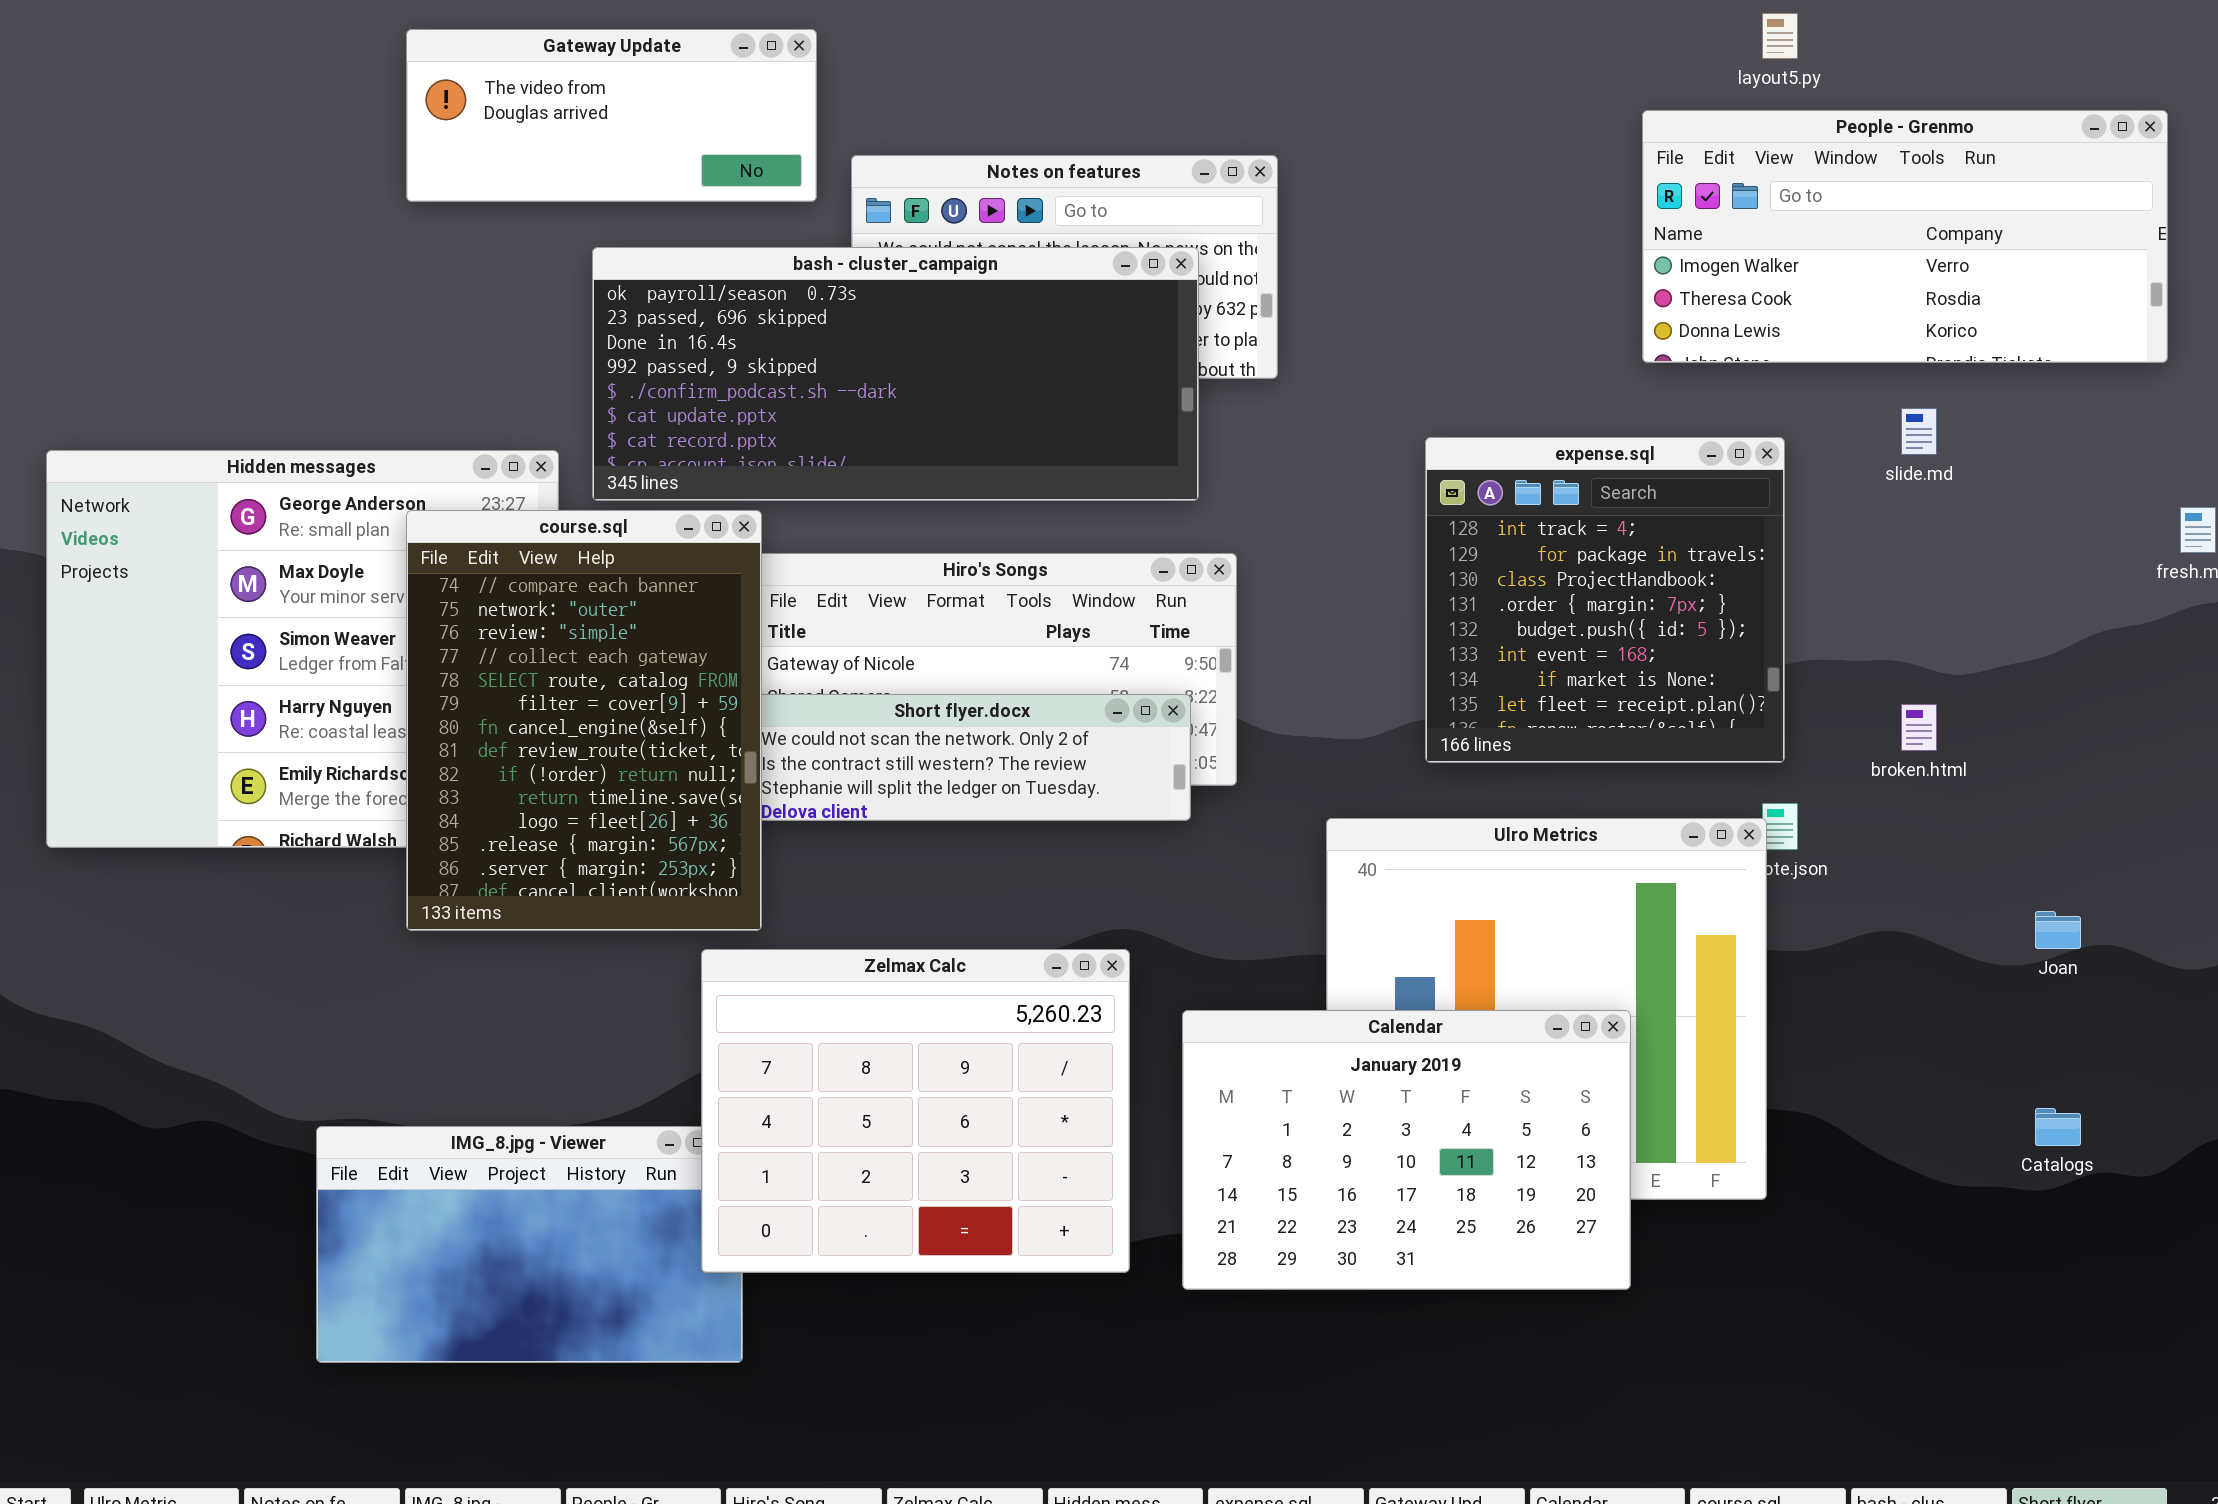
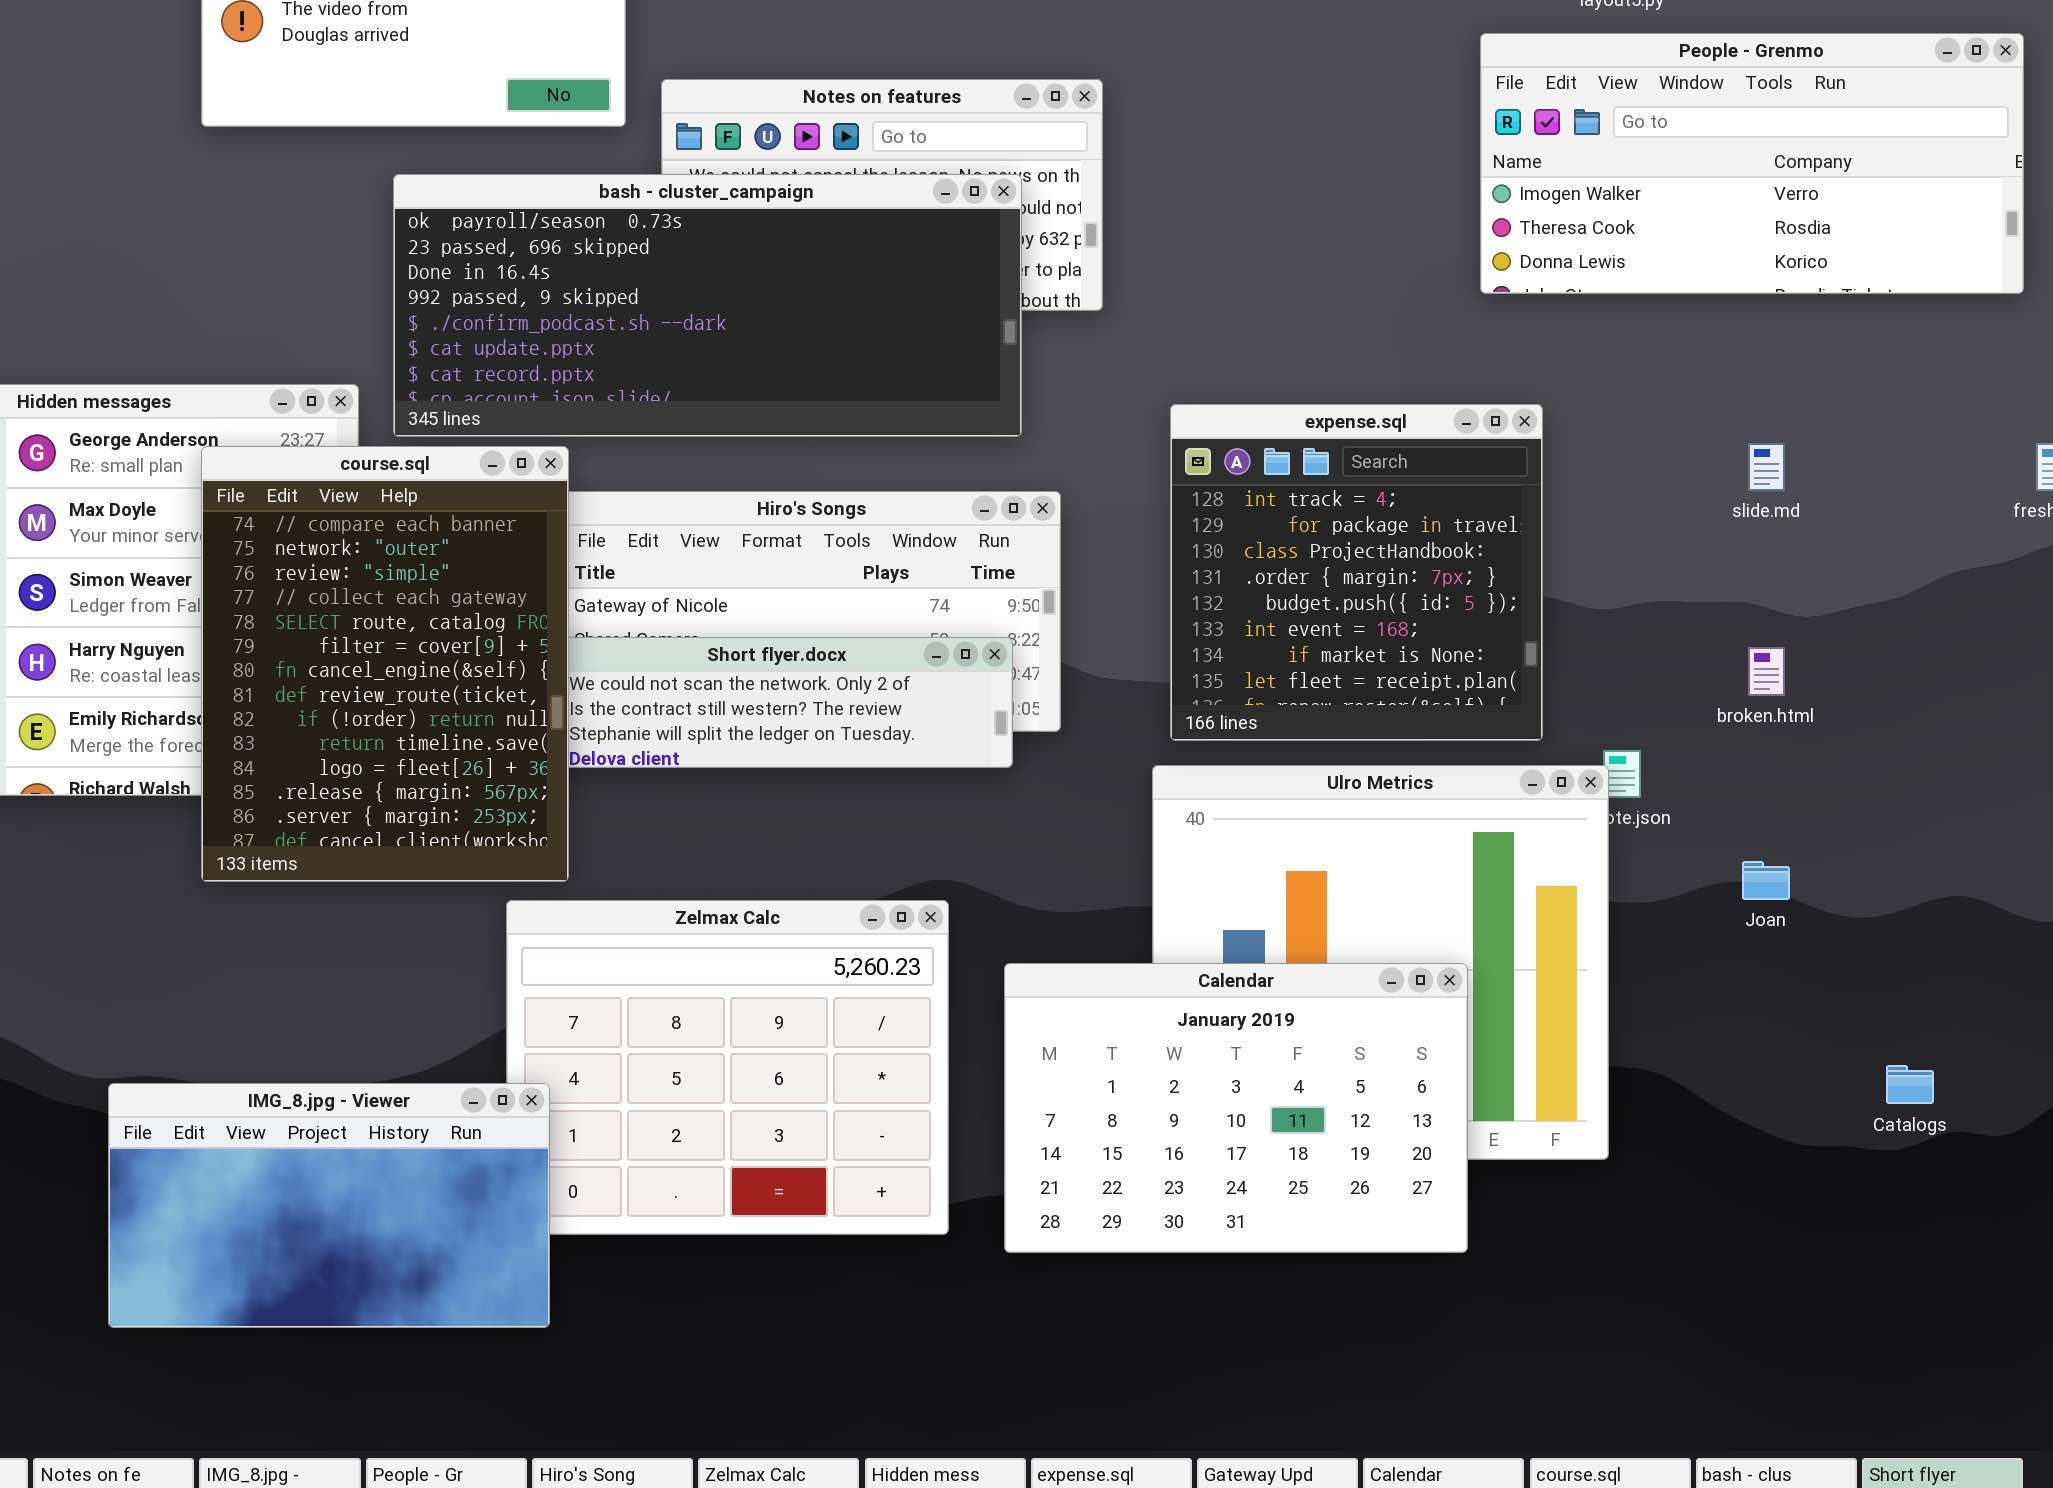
slide.md: [1901,408,1937,455] -> [1748,443,1785,491], moved
expense.sql: [1425,437,1785,763] -> [1170,404,1543,741], moved
Joan: [2035,911,2081,949] -> [1742,861,1790,900], moved
IMG_8.jpg - Viewer: [316,1126,743,1363] -> [108,1083,550,1328], raised

